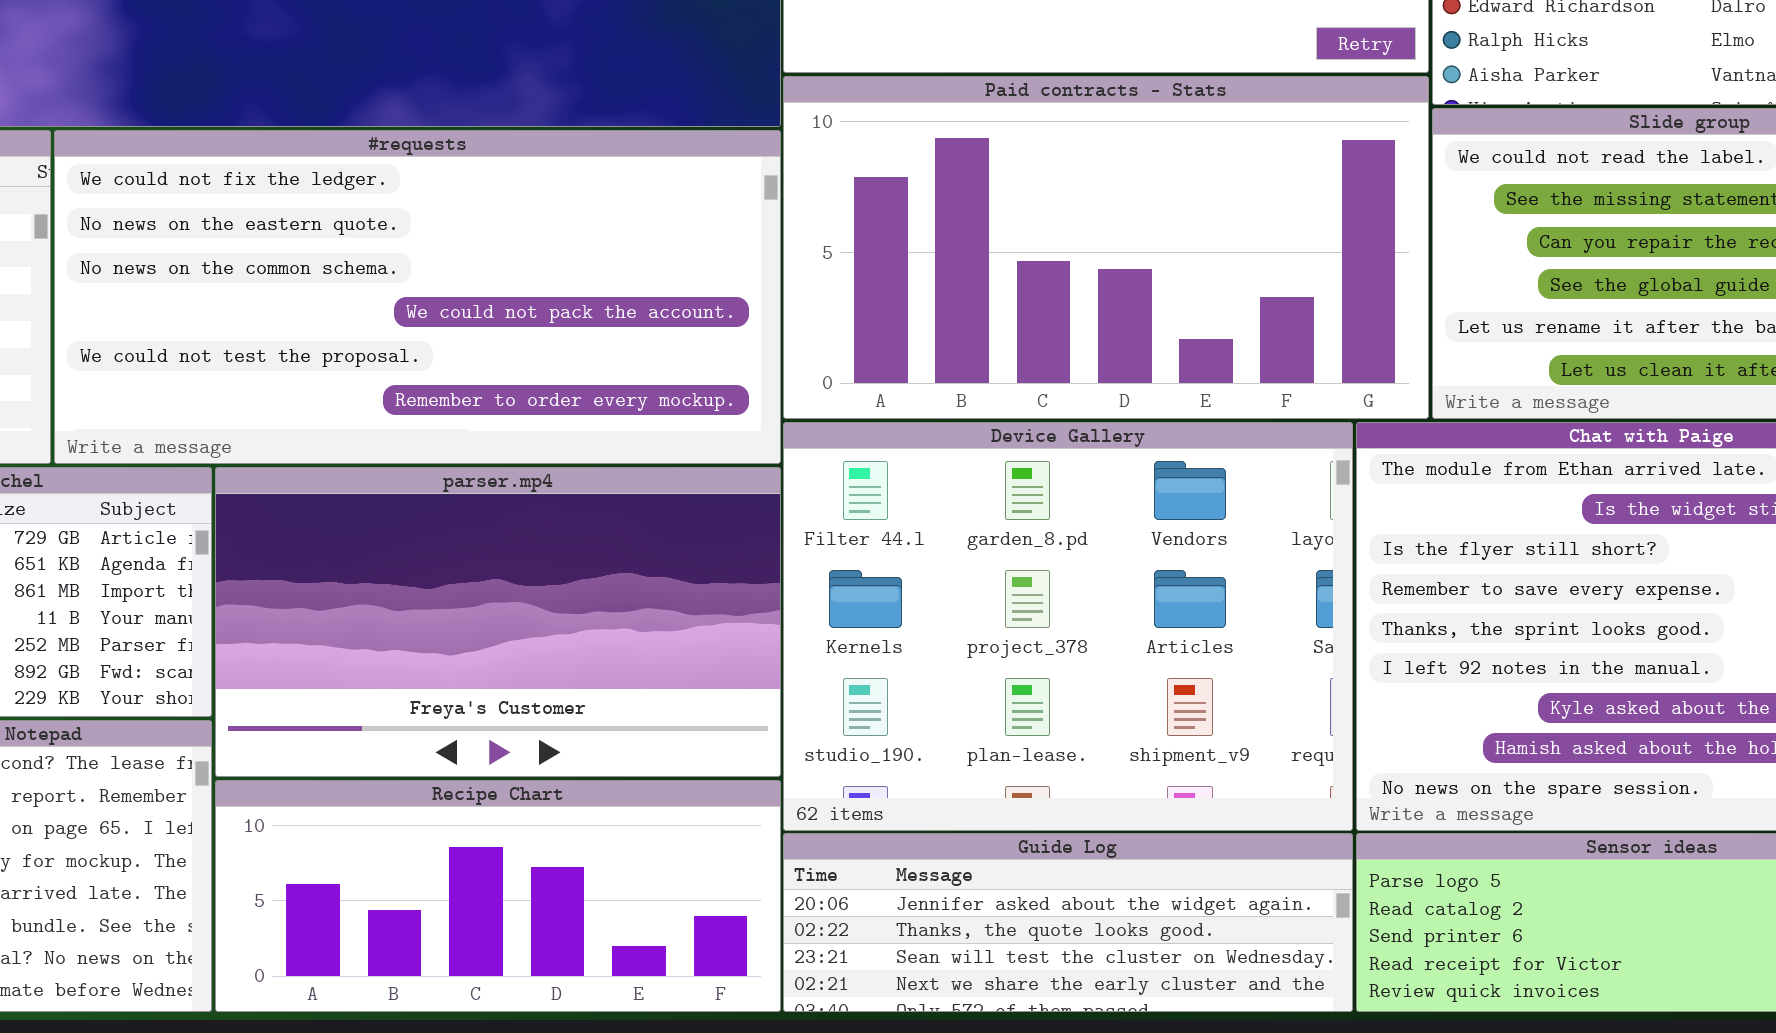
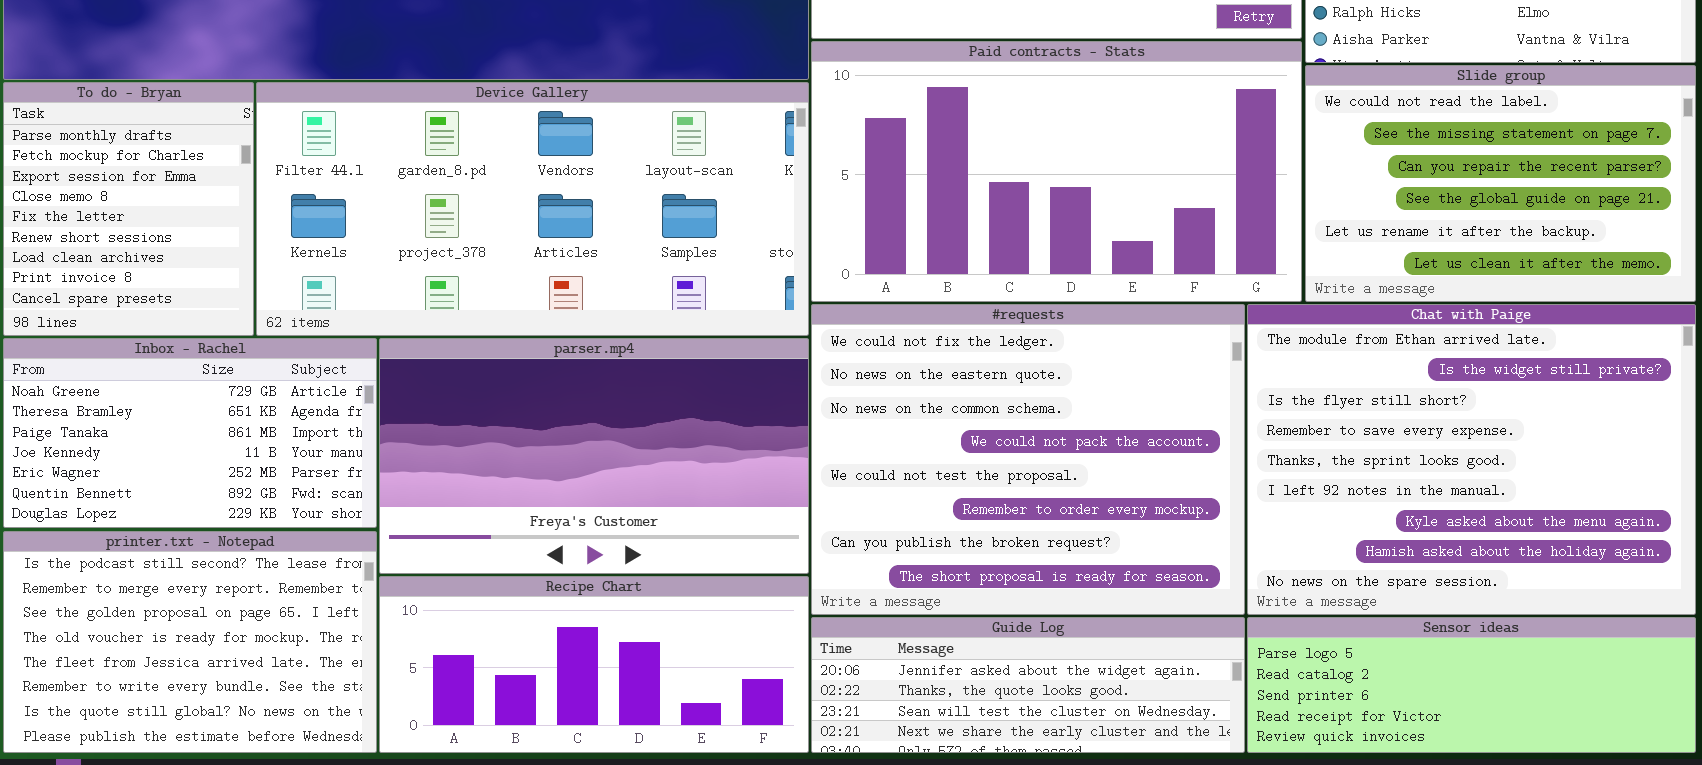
#requests: [54,130,781,464] -> [811,304,1245,615], moved, resized
Device Gallery: [783,422,1353,831] -> [256,82,809,336], moved, resized

